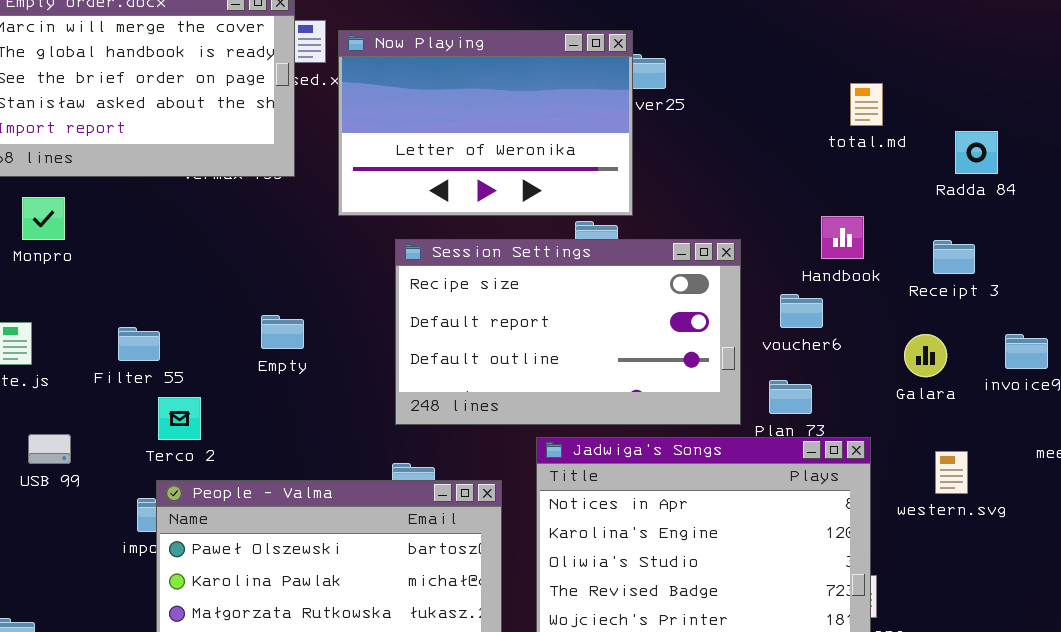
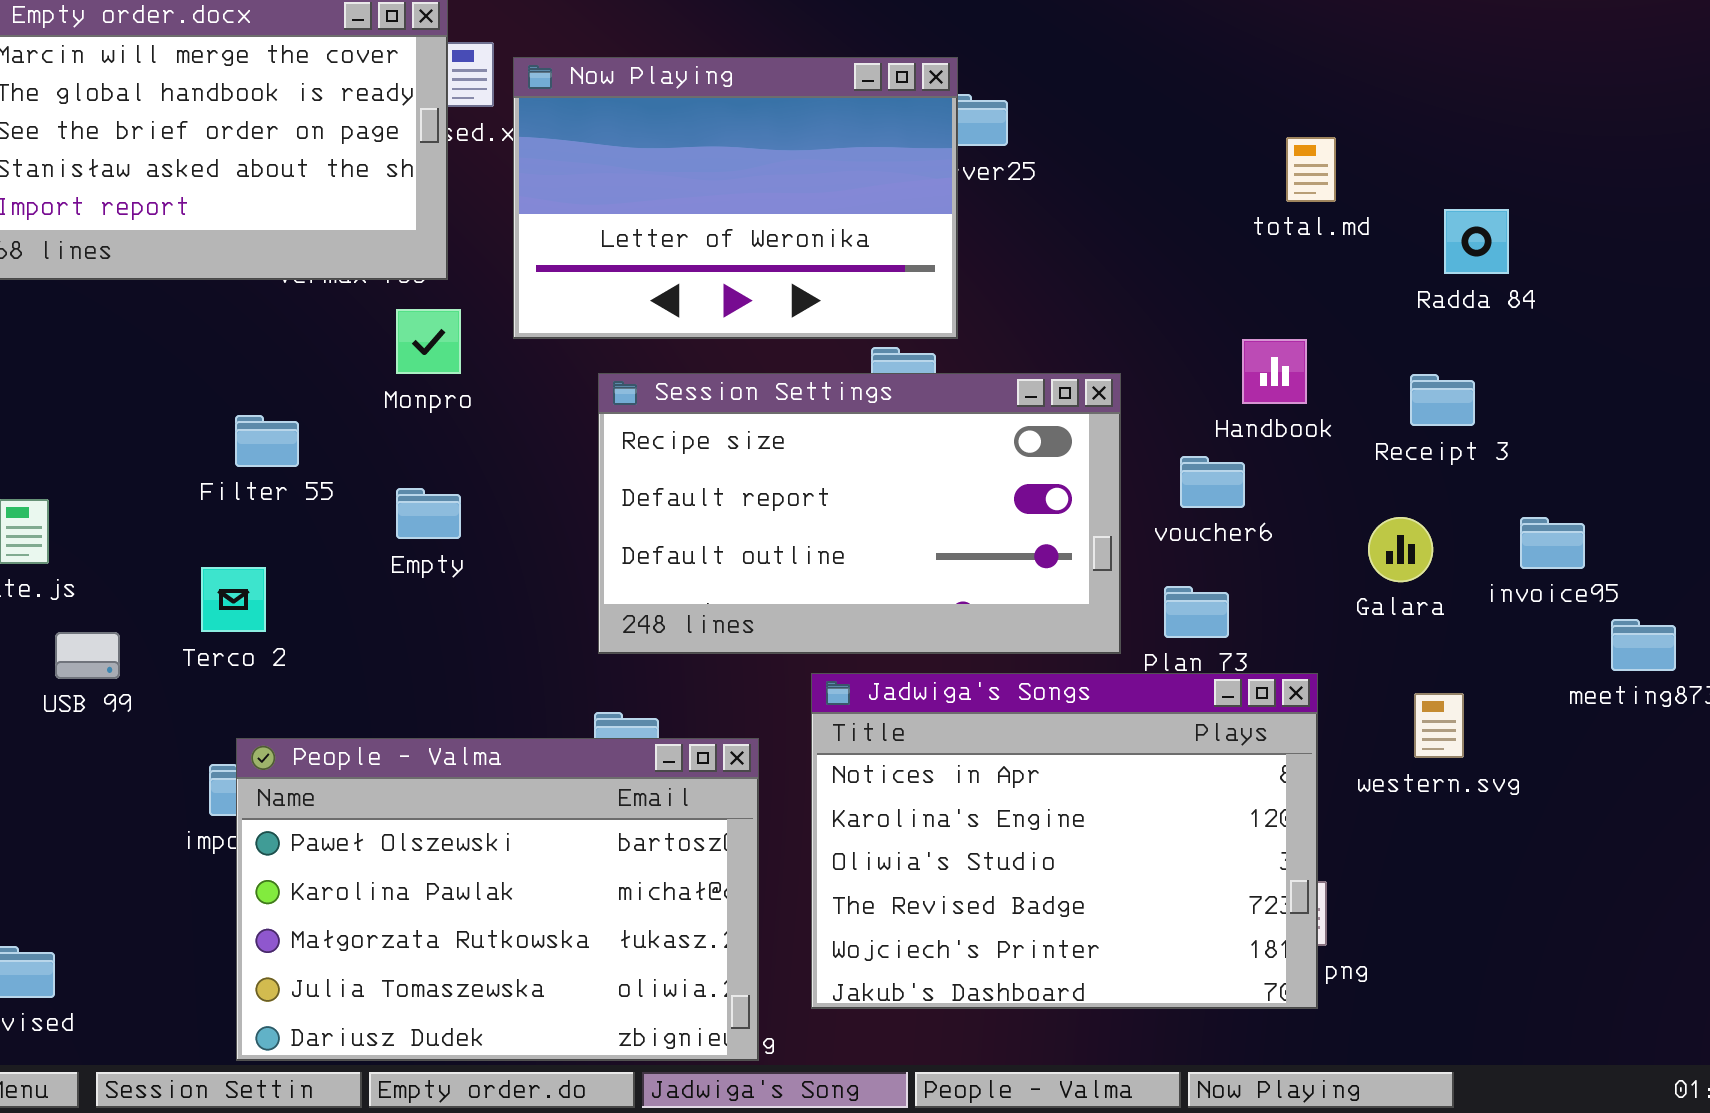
Monpro: [22,197,65,240] -> [396,309,461,374], moved
Filter 55: [118,327,160,361] -> [235,415,299,467], moved
Terco 2: [158,397,201,440] -> [201,567,266,632], moved
USB 99: [28,434,71,464] -> [55,632,120,679], moved

